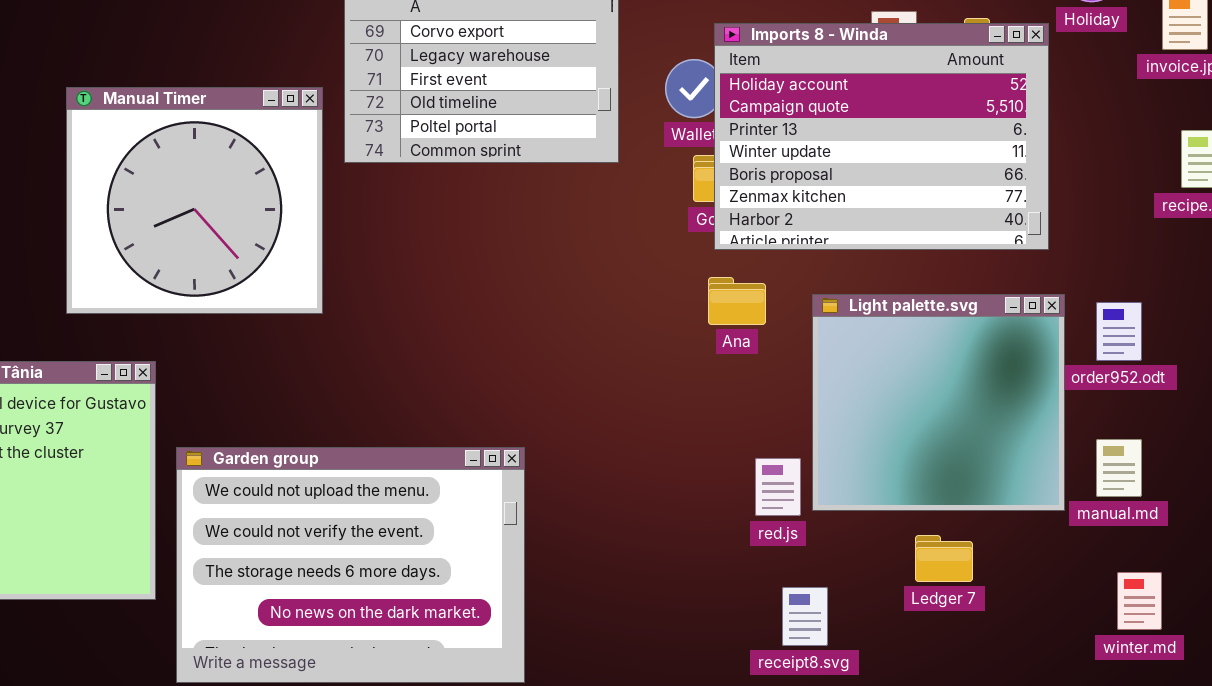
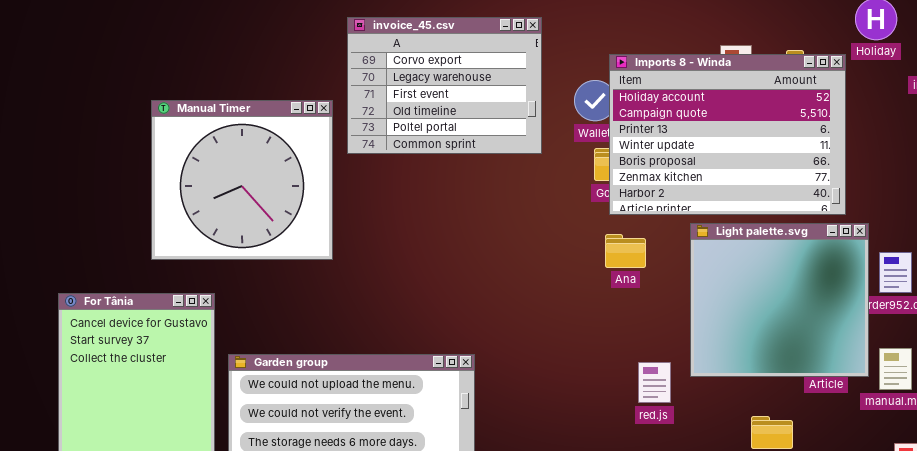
Light palette.svg: [812,294,1065,511] -> [690,223,869,377], moved

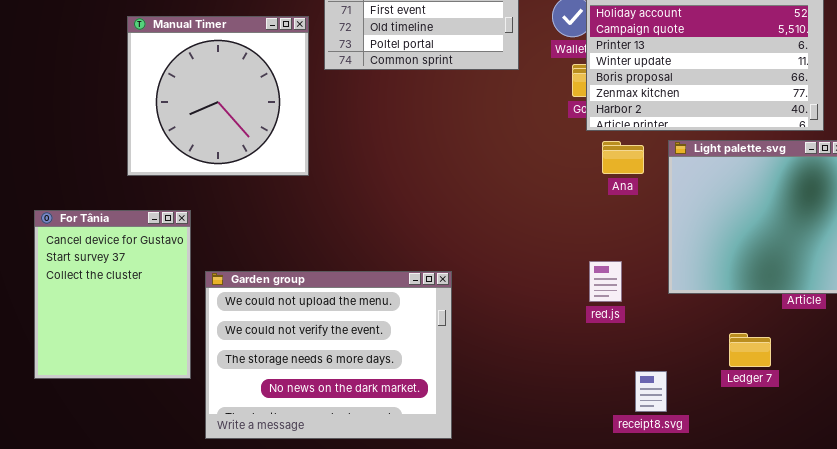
Ana: [605,234,646,268] -> [602,141,644,174], moved
red.js: [638,362,671,403] -> [589,261,622,302], moved

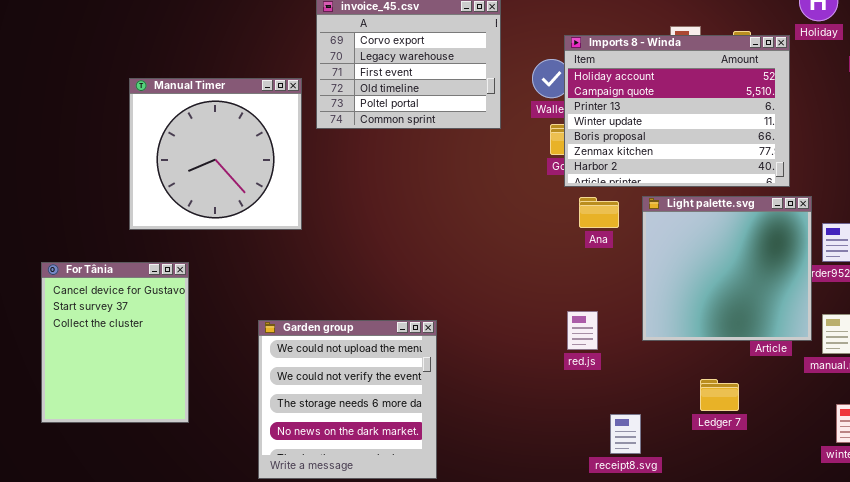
Garden group: [205,271,452,439] -> [258,320,437,479], resized

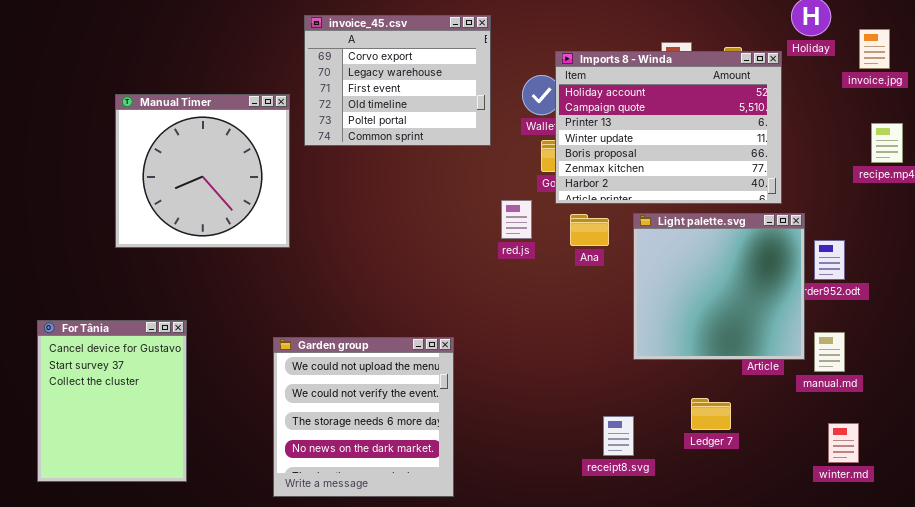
For Tânia: [41,262,189,423] -> [37,320,187,482], moved
red.js: [567,311,598,350] -> [501,200,532,239], moved
Garden group: [258,320,437,479] -> [273,337,454,497], moved
receipt8.svg: [610,414,641,454] -> [603,416,634,456], moved

